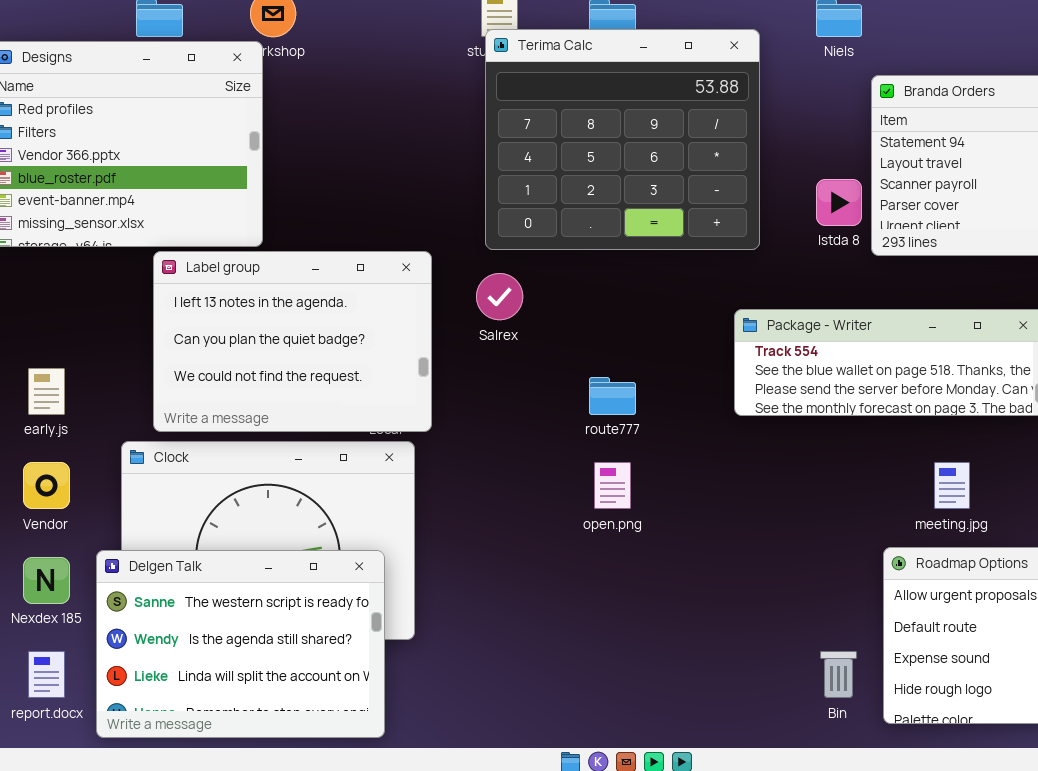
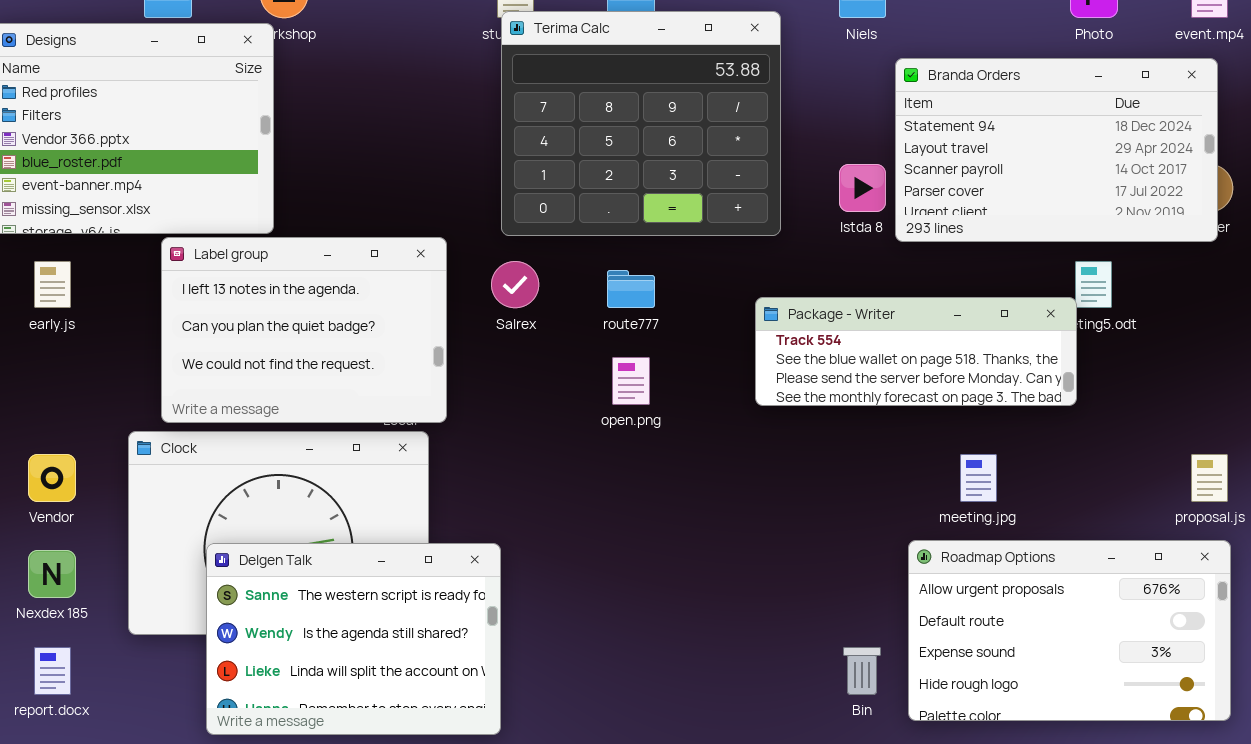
early.js: [28,368,65,415] -> [34,261,71,308], moved
route777: [589,377,636,415] -> [607,270,655,308], moved
open.png: [594,462,631,509] -> [612,357,650,405], moved
Delgen Talk: [96,550,385,738] -> [206,543,501,735], moved

